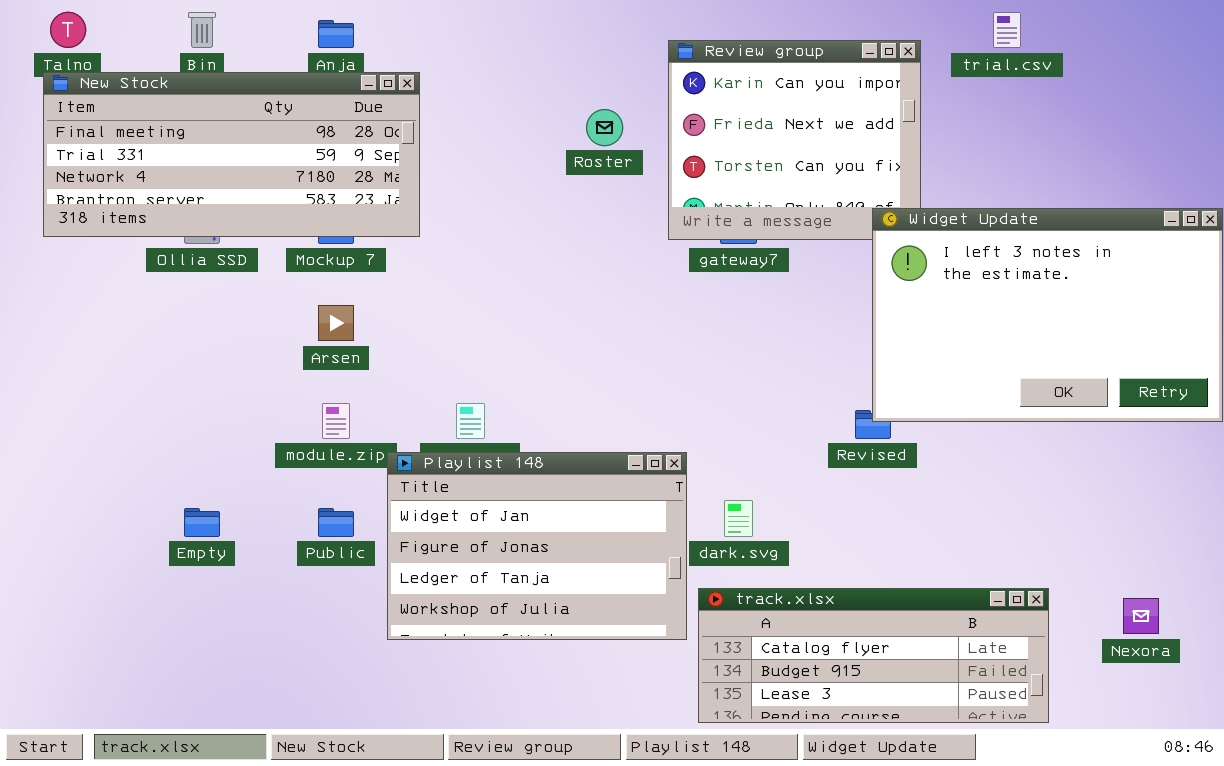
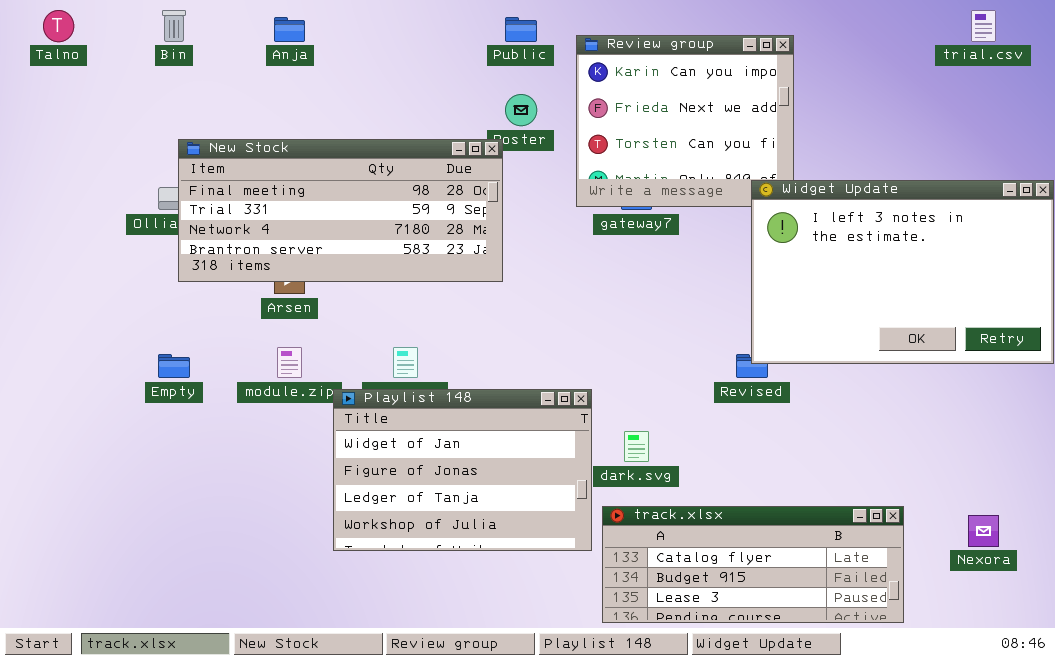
trial.csv: [993,12,1021,48] -> [971,10,996,42], moved
New Stock: [43,72,420,237] -> [178,139,503,282], moved
Empty: [184,508,220,537] -> [158,354,190,378], moved
Public: [318,508,354,537] -> [505,17,537,42], moved

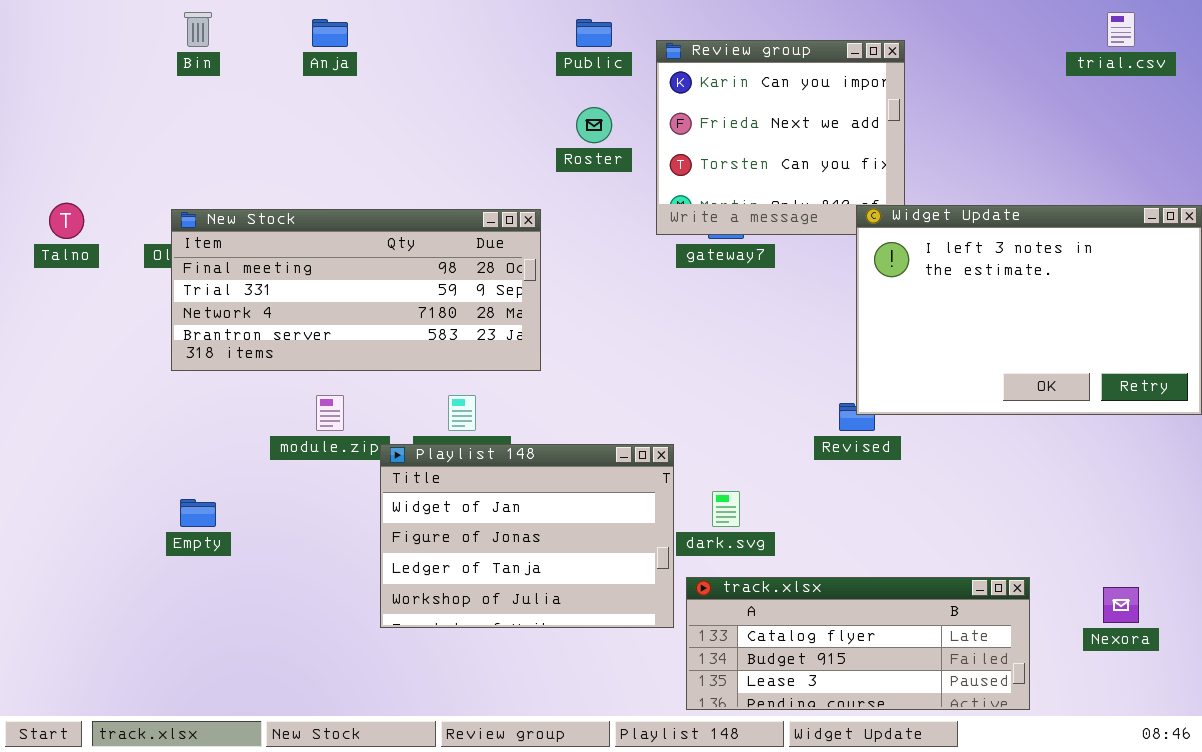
Talno: [43,10,74,42] -> [49,203,84,239], moved
New Stock: [178,139,503,282] -> [171,209,541,371], moved
Empty: [158,354,190,378] -> [180,499,216,527], moved

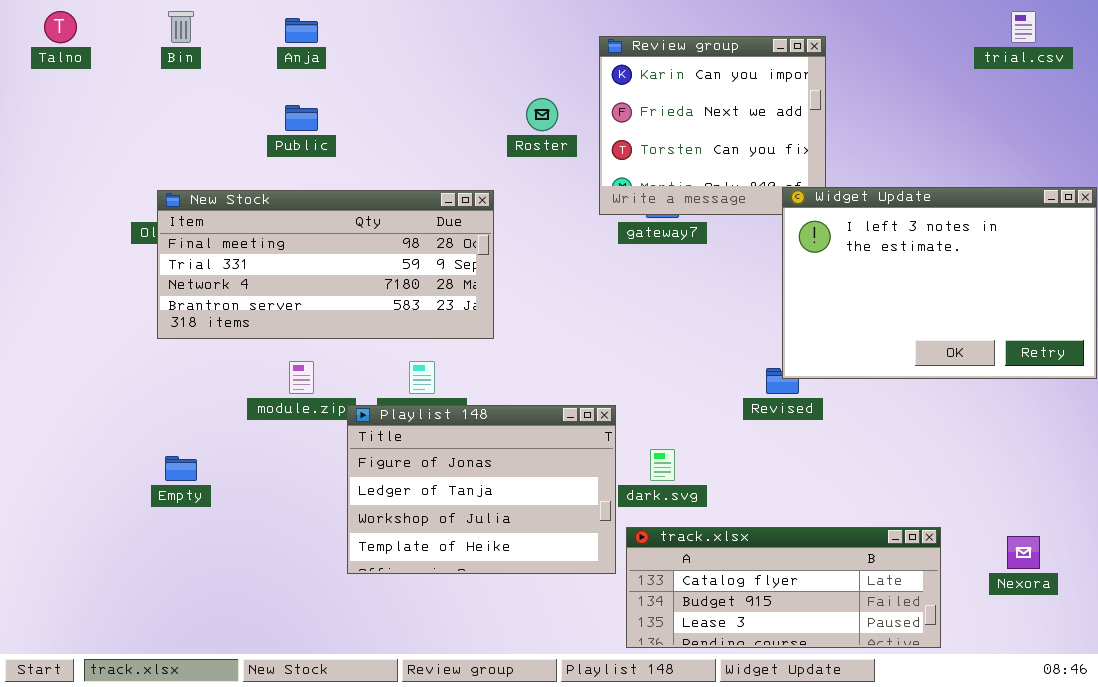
Public: [576,19,612,47] -> [285,105,318,131], moved
Talno: [49,203,84,239] -> [44,11,77,43], moved
Playlist 148: [380,444,674,628] -> [347,405,616,574], scrolled down 1 row

